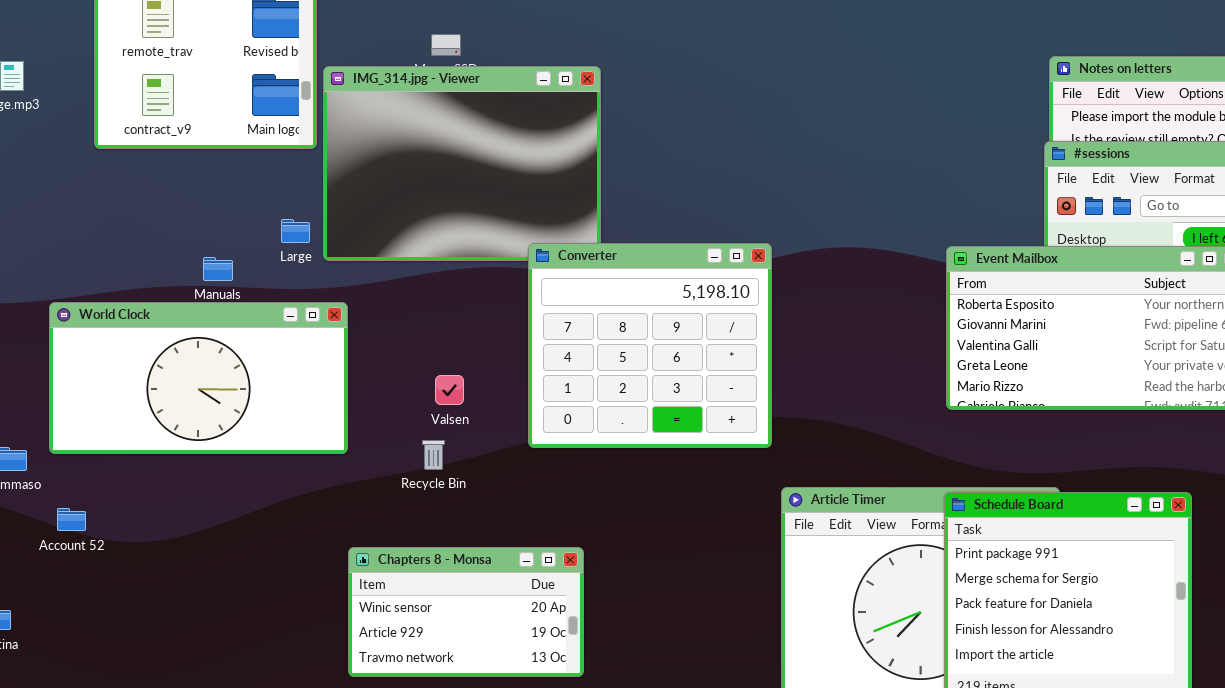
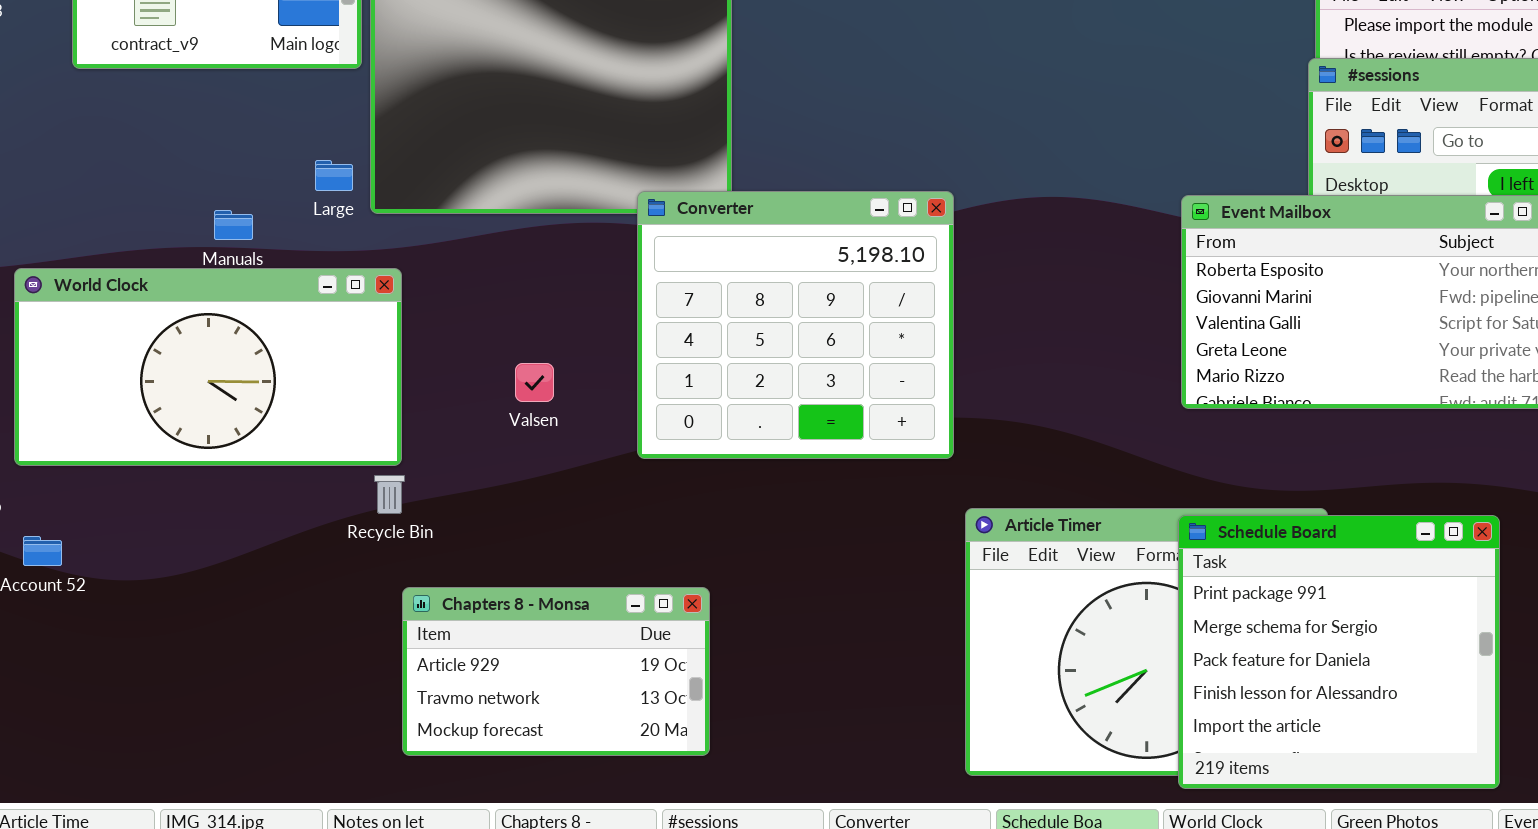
Recycle Bin: [422,440,445,470] -> [374,475,405,514], moved
Chapters 8 - Monsa: [348,547,584,677] -> [402,587,710,756], scrolled down 1 row

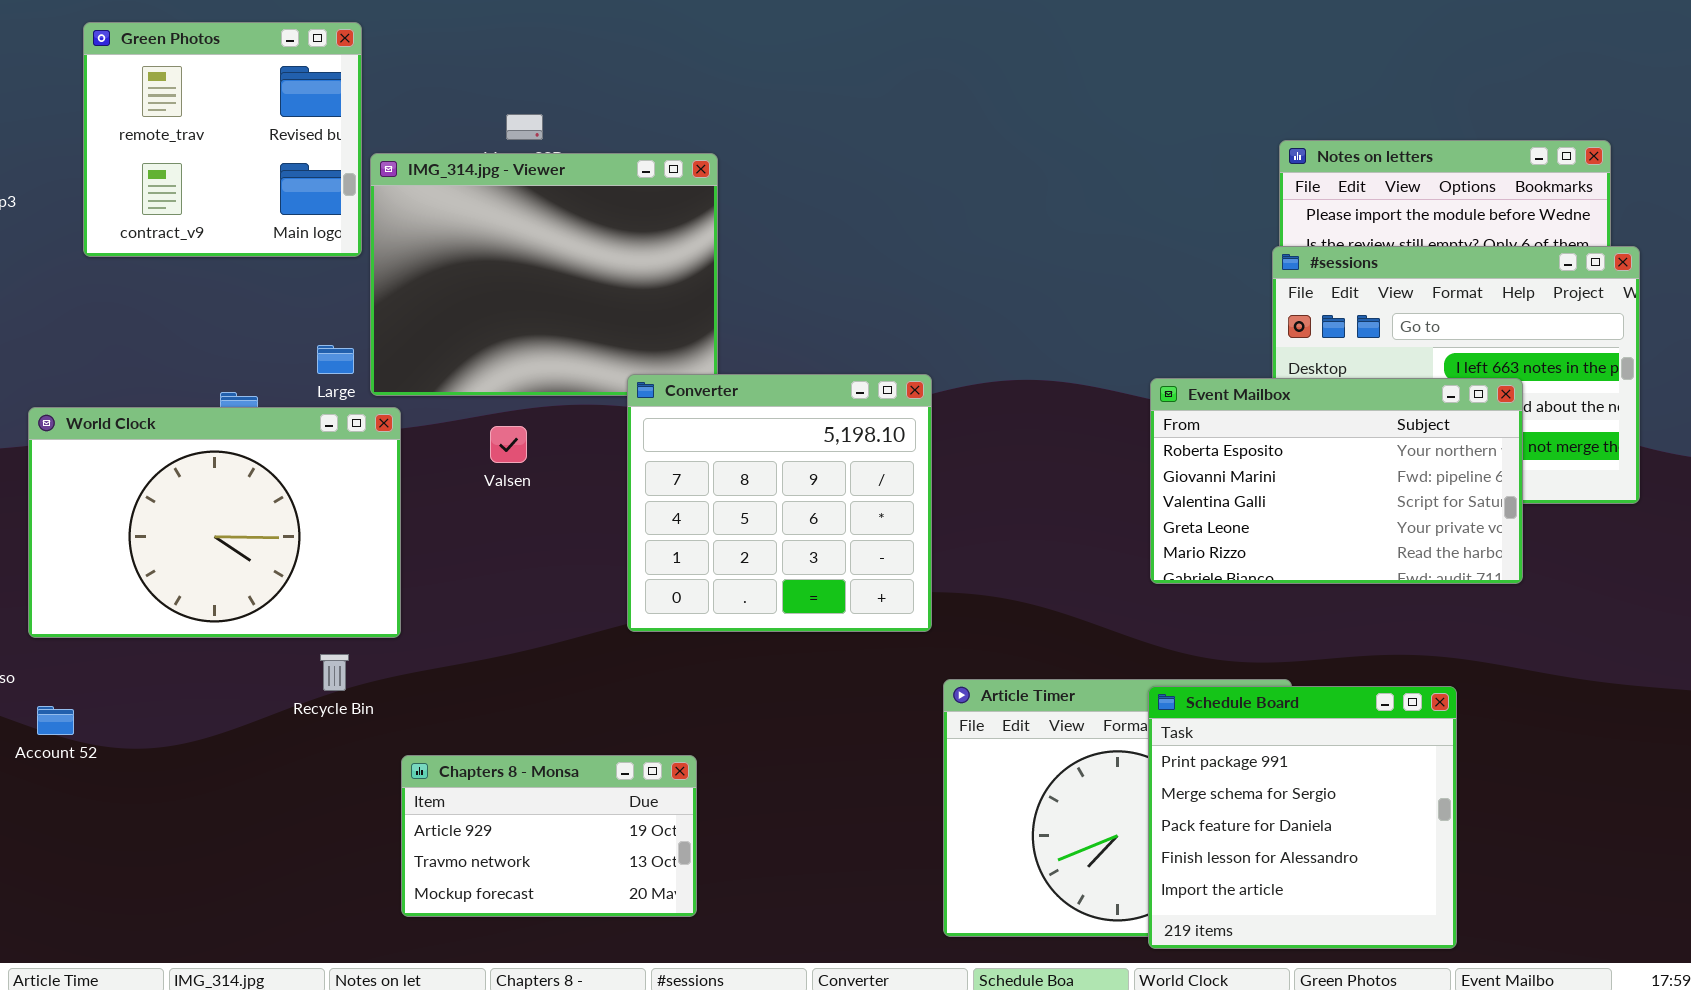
World Clock: [14,268,402,466] -> [28,407,401,638], resized
Valsen: [515,363,554,402] -> [490,426,527,463], moved
Recycle Bin: [374,475,405,514] -> [320,654,349,691], moved

